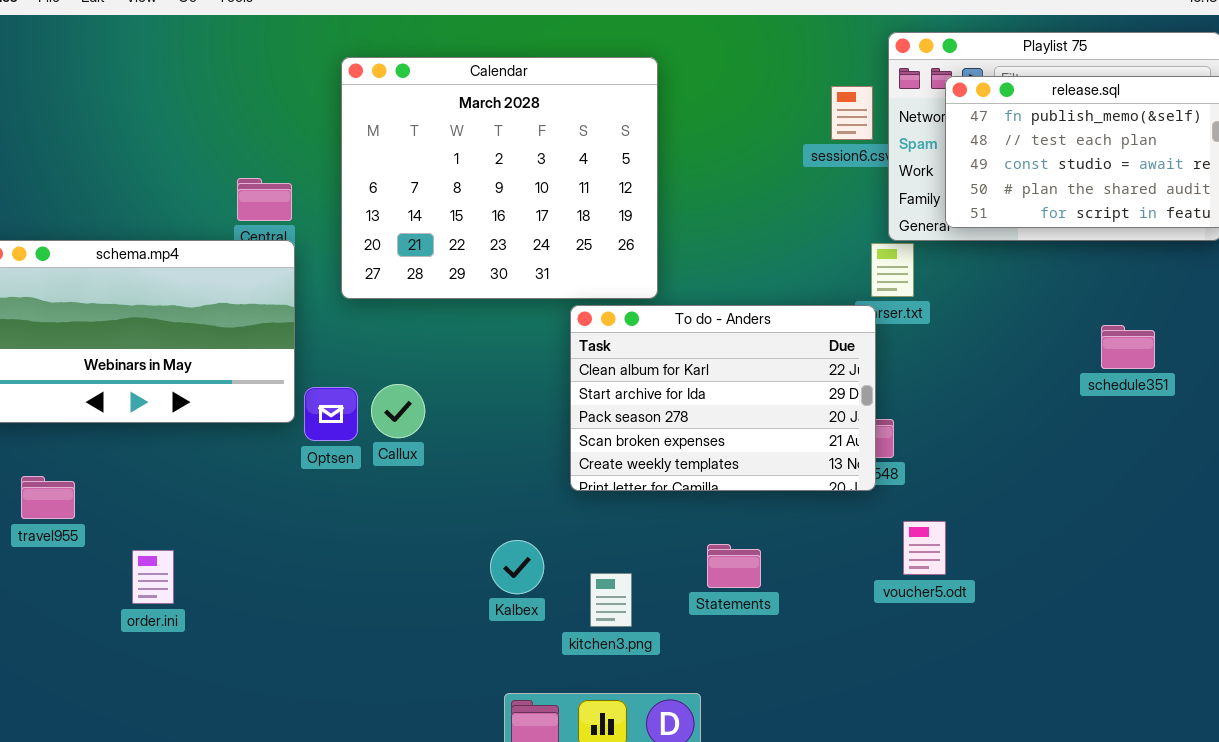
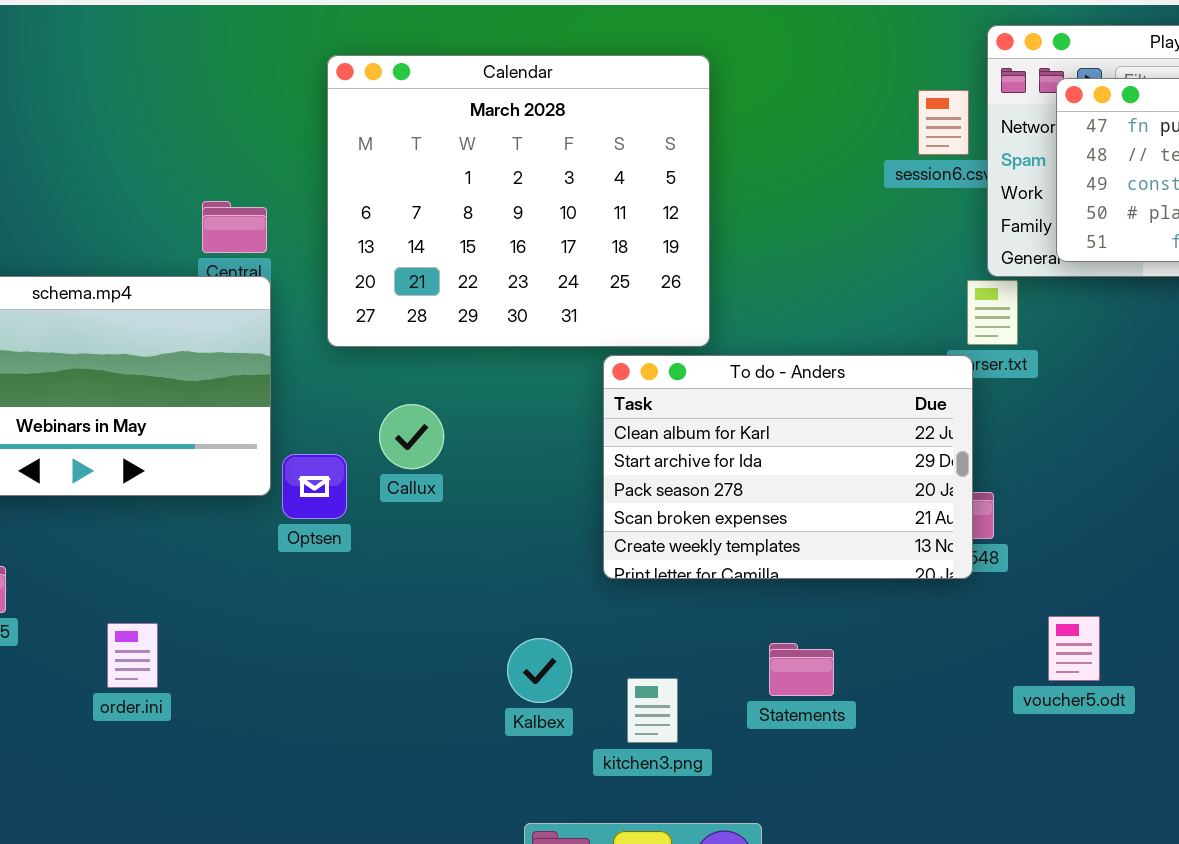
Callux: [371,384,425,438] -> [379,404,444,469], moved
voucher5.odt: [903,521,946,575] -> [1048,616,1100,681], moved
order.ini: [132,550,174,604] -> [107,623,158,688], moved

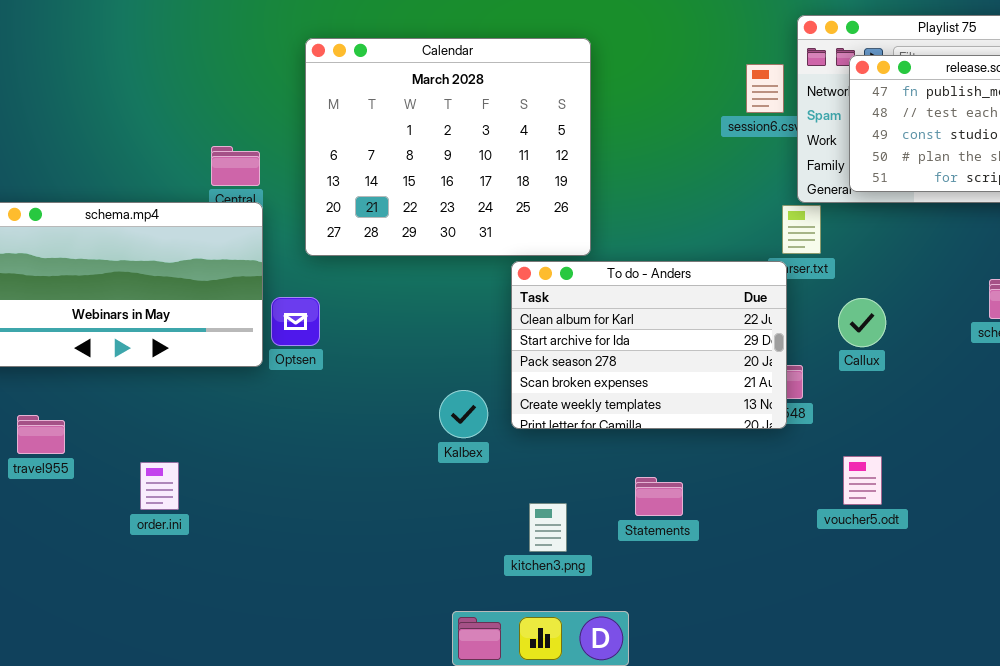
Callux: [379,404,444,469] -> [838,298,886,347], moved
Optsen: [282,454,347,519] -> [271,297,320,346], moved
Kalbex: [507,638,572,703] -> [439,390,488,438], moved

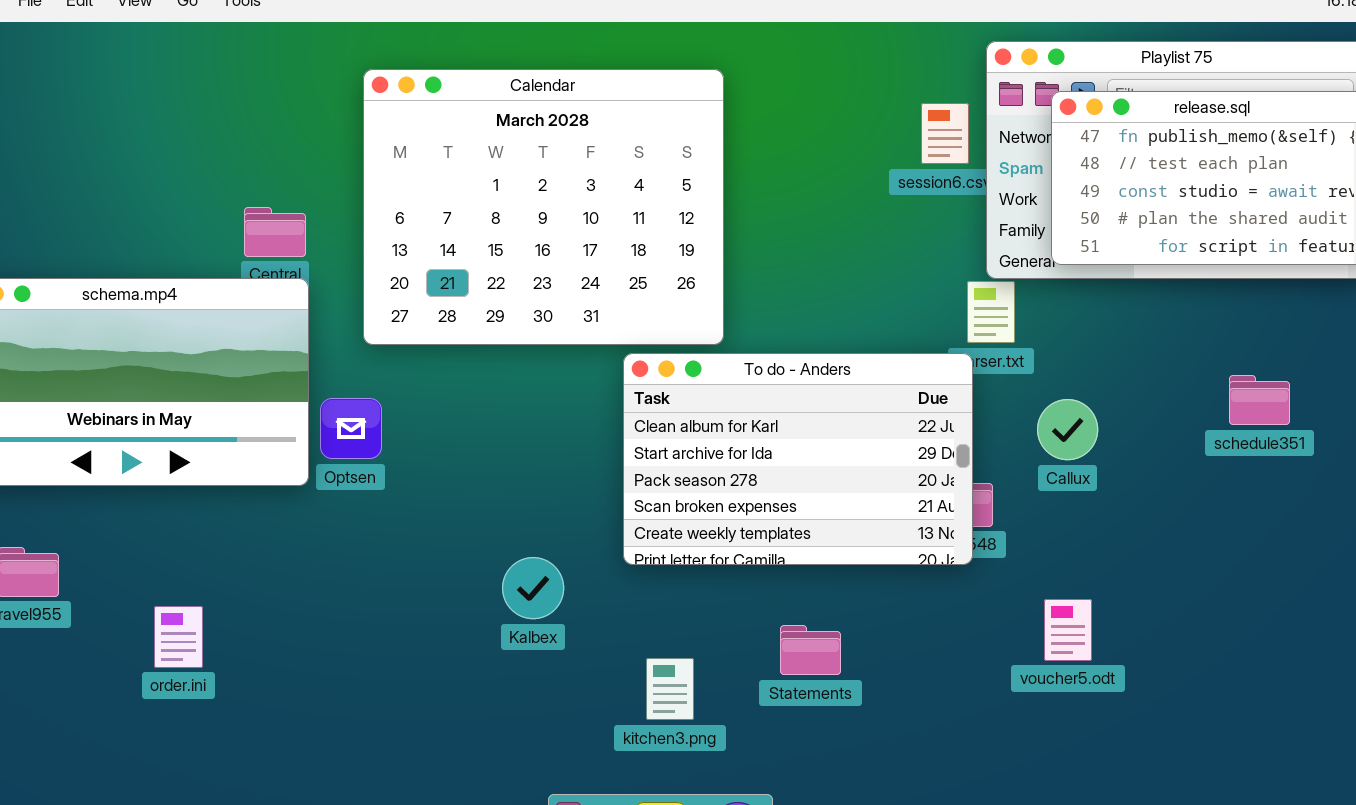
Kalbex: [439,390,488,438] -> [502,557,564,619], moved

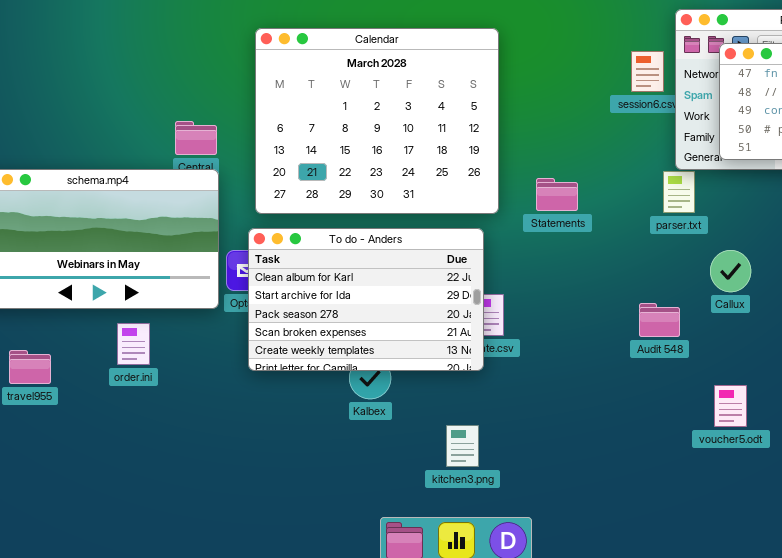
To do - Anders: [623,353,973,565] -> [248,228,484,371], moved
order.ini: [154,606,203,668] -> [117,323,150,365], moved
Statements: [780,625,841,675] -> [536,178,578,211], moved

